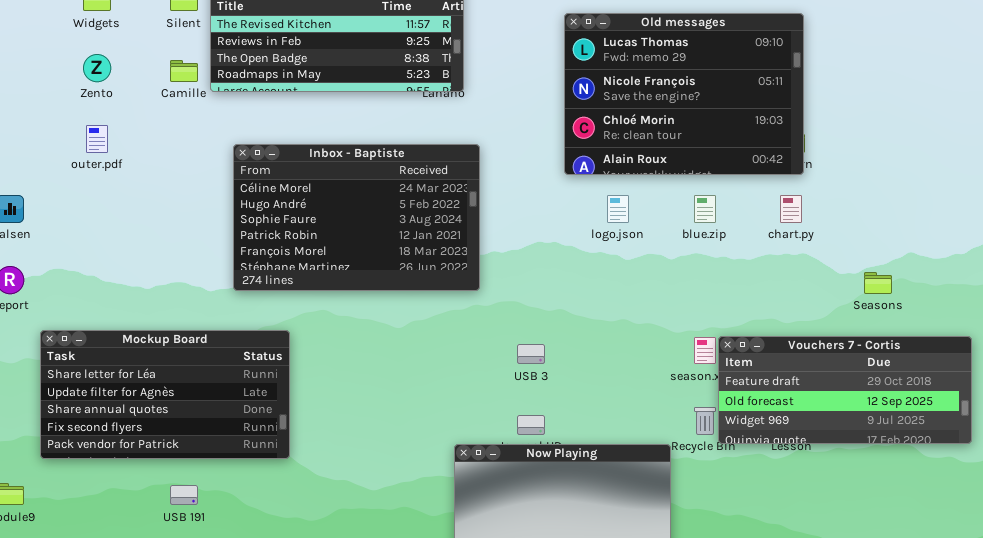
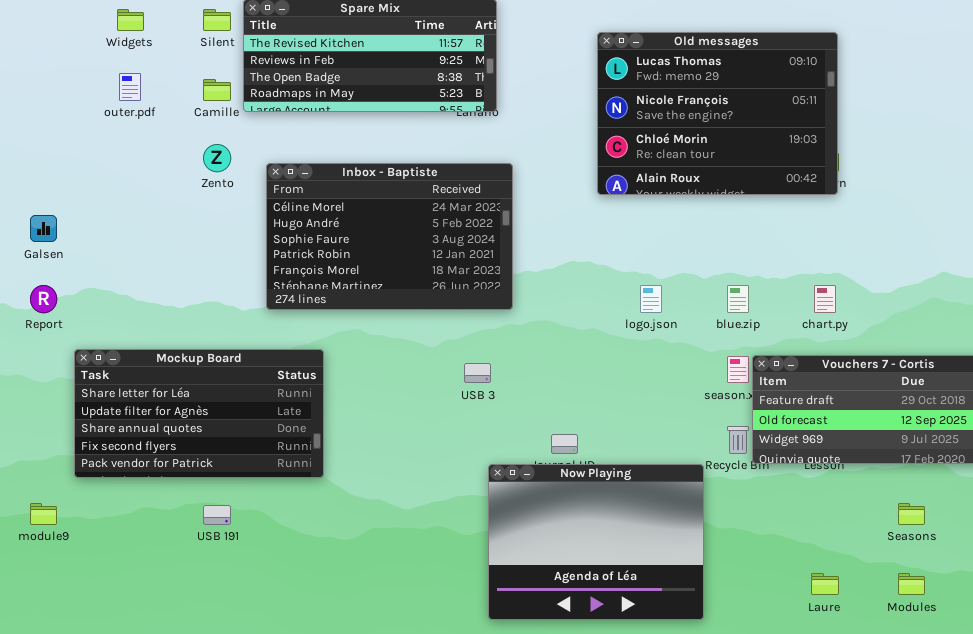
Zento: [83,54,111,82] -> [203,144,231,172], moved
outer.pdf: [86,125,108,153] -> [119,73,141,101], moved
logo.json: [607,195,629,223] -> [640,285,662,313], moved
blue.zip: [694,195,716,223] -> [727,285,749,313], moved
chart.py: [780,195,802,223] -> [814,285,836,313], moved
Seasons: [864,272,892,294] -> [898,503,925,525], moved
USB 3: [517,344,545,364] -> [464,363,491,383], moved

